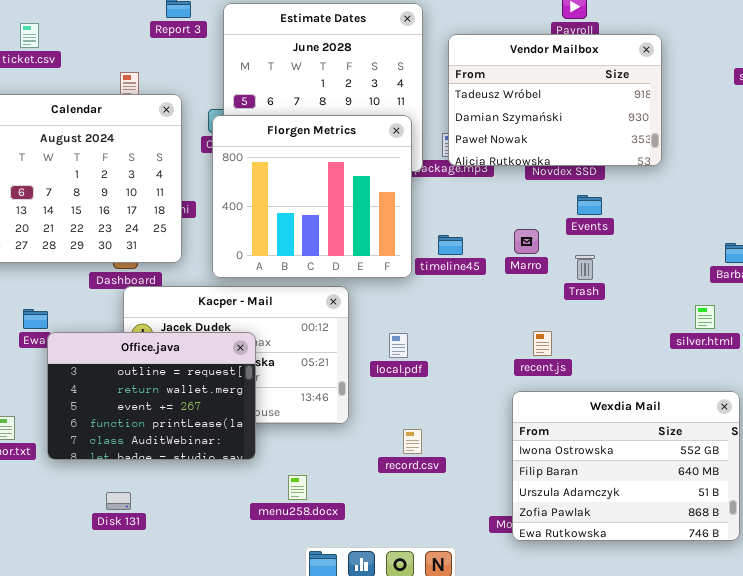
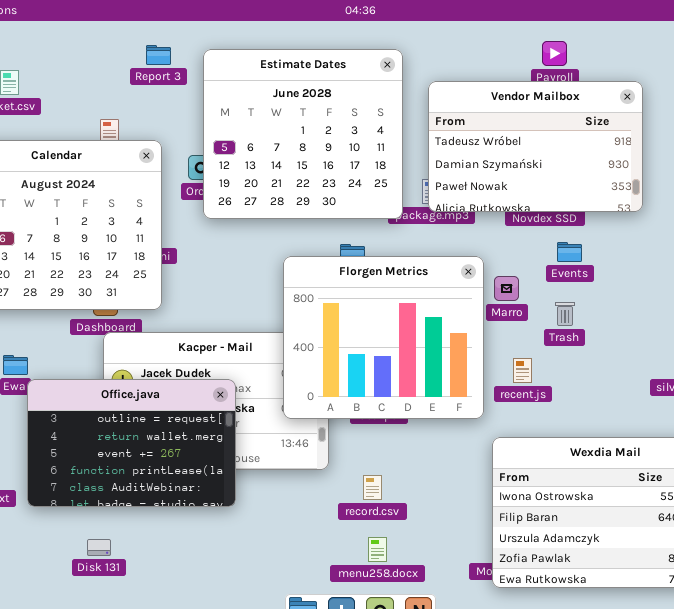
Florgen Metrics: [212,115,412,278] -> [283,256,484,419], moved
recent.js: [533,331,552,356] -> [513,358,532,383], moved
record.csv: [403,429,422,454] -> [363,475,382,500], moved
menu258.docx: [288,475,307,500] -> [368,537,387,562], moved

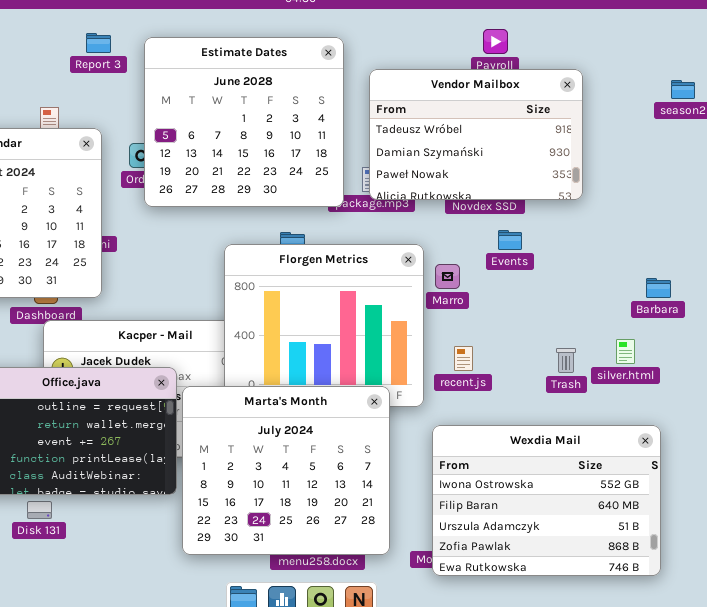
Trash: [555,302,575,326] -> [556,348,576,373], moved
Marta's Month: none -> [182,386,390,555], opened
Disk 131: [87,539,111,556] -> [27,501,52,519], moved

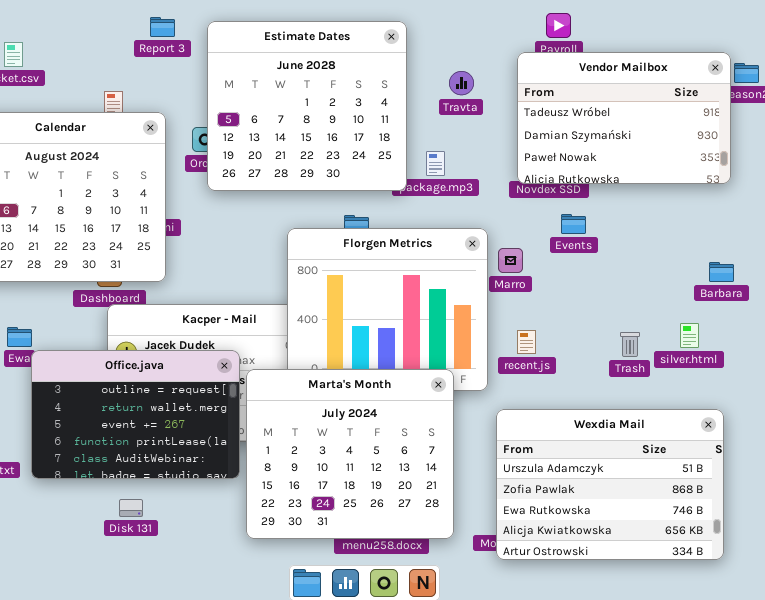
Vendor Mailbox: [369,69,583,200] -> [517,52,731,184], moved
Wexdia Mail: [432,425,661,576] -> [496,409,724,560], scrolled down 2 rows
Disk 131: [27,501,52,519] -> [119,499,143,517], moved

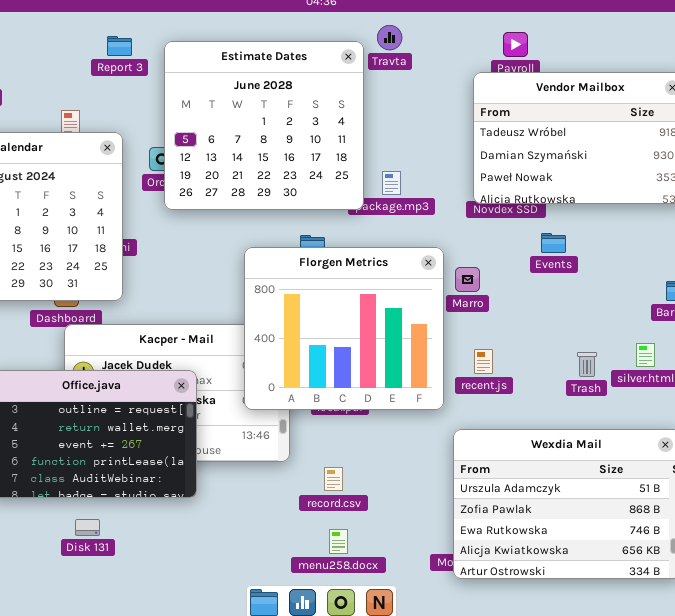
Travta: [449,71,474,95] -> [377,25,402,50], moved
Events: [561,214,586,234] -> [541,233,566,253], moved
Marta's Month: [246,369,454,539] -> none, closed

